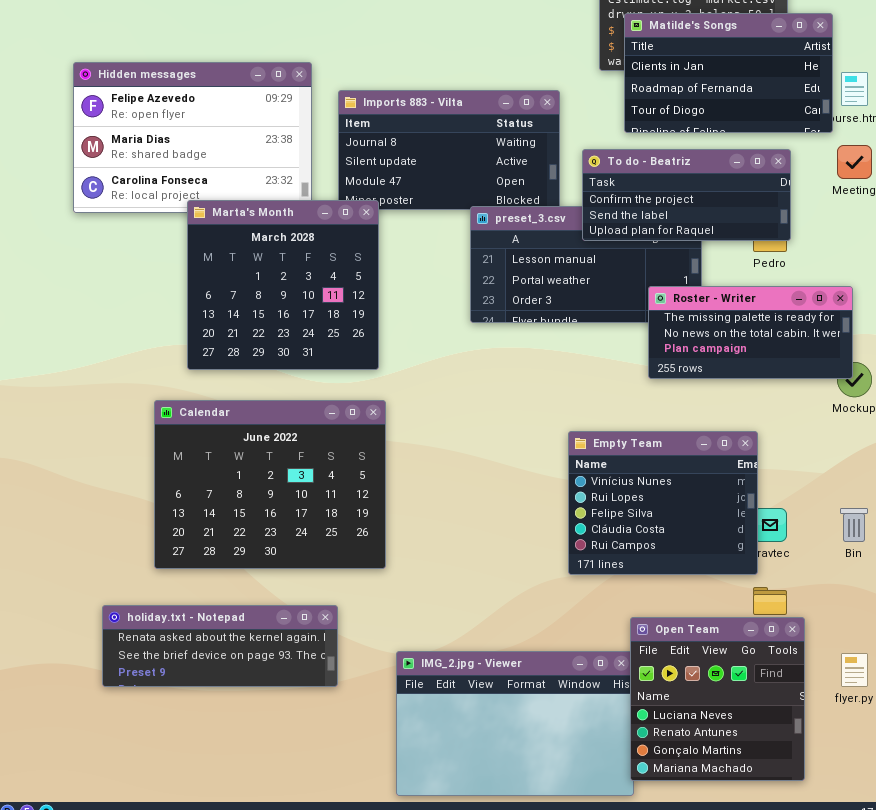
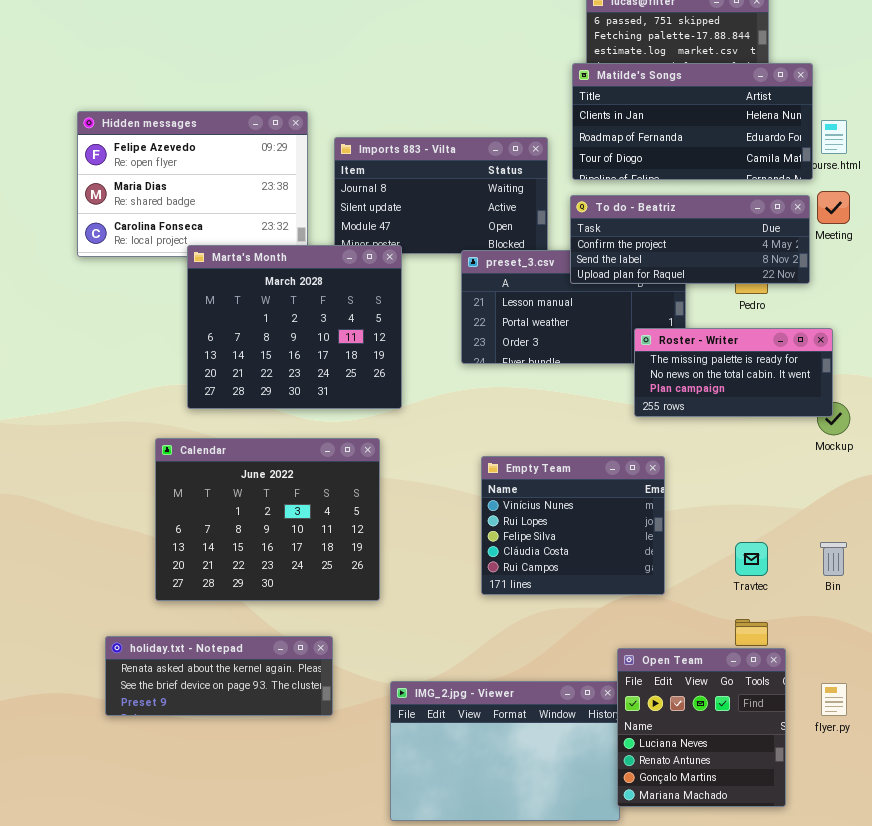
Matilde's Songs: [624,13,833,133] -> [572,63,813,180], resized
To do - Beatriz: [582,149,791,241] -> [570,195,810,284], resized
Marta's Month: [187,200,379,370] -> [187,245,402,409], resized
Empty Team: [568,431,758,575] -> [481,456,665,595], moved

